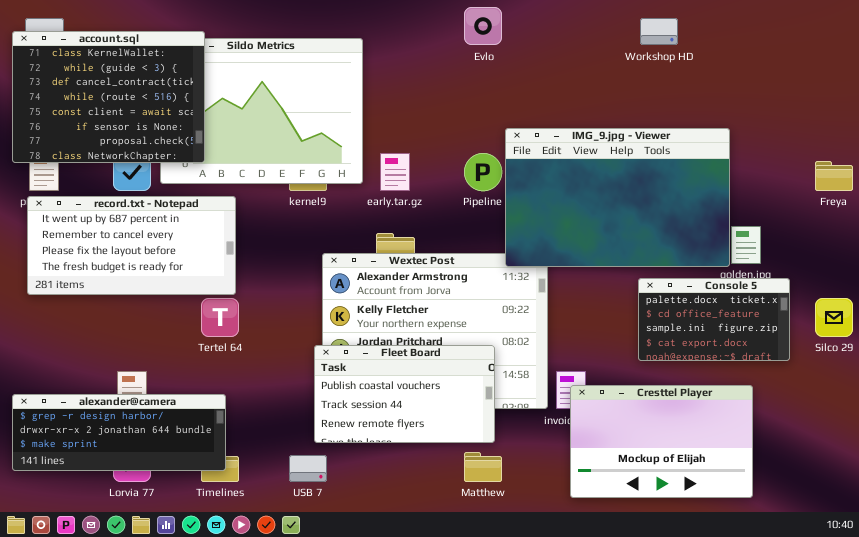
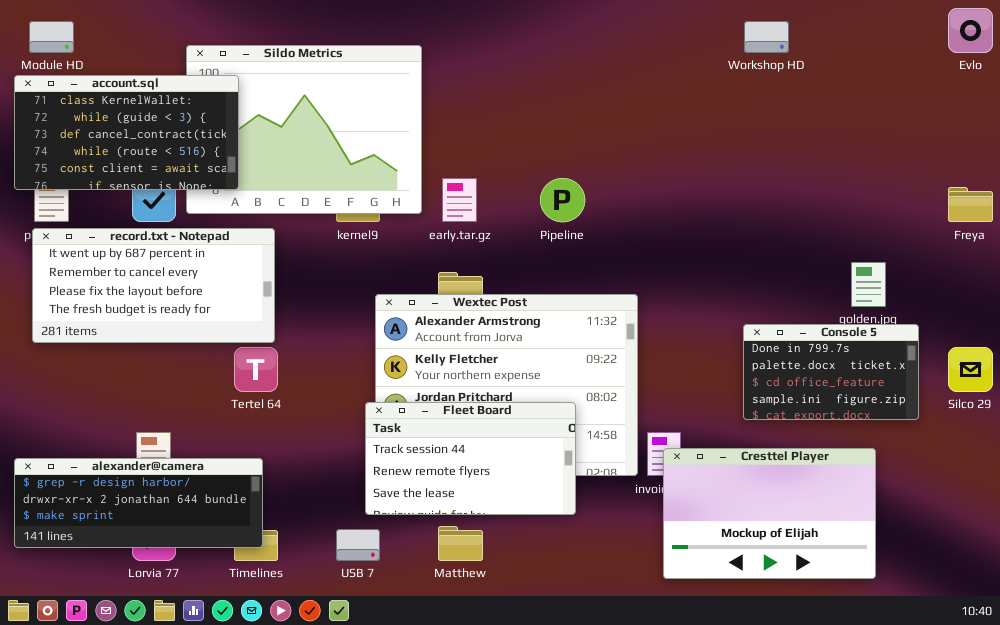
Evlo: [464,7,502,45] -> [948,8,993,53], moved
account.sql: [12,31,205,163] -> [14,75,239,190], resized
IMG_9.jpg - Viewer: [505,128,730,267] -> none, closed
Console 5: [638,278,790,361] -> [743,324,919,420], scrolled up 1 row
Fleet Board: [314,345,495,443] -> [365,402,576,515], scrolled down 1 row
Matthew: [464,452,502,482] -> [438,526,483,561], moved

